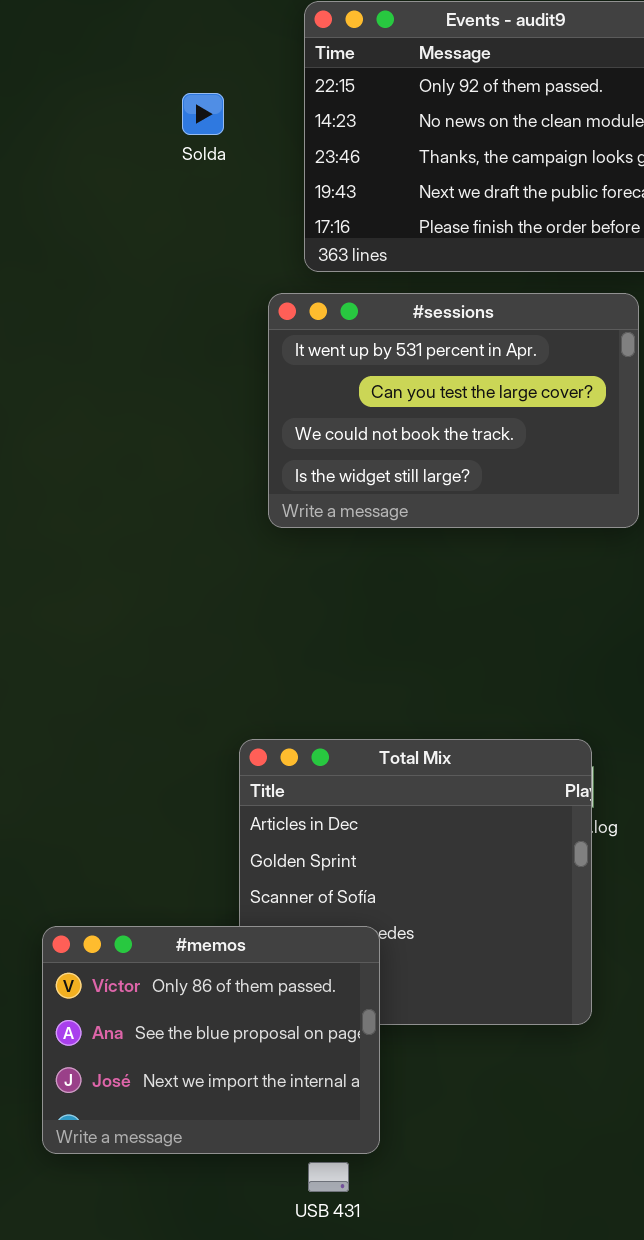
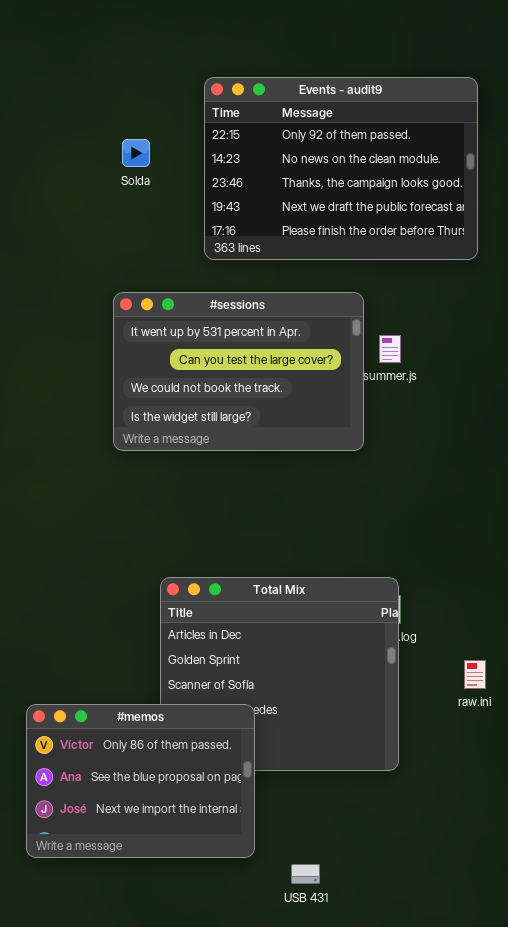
#sessions: [268,293,639,528] -> [113,292,364,451], moved
USB 431: [308,1162,349,1192] -> [291,864,320,884], moved

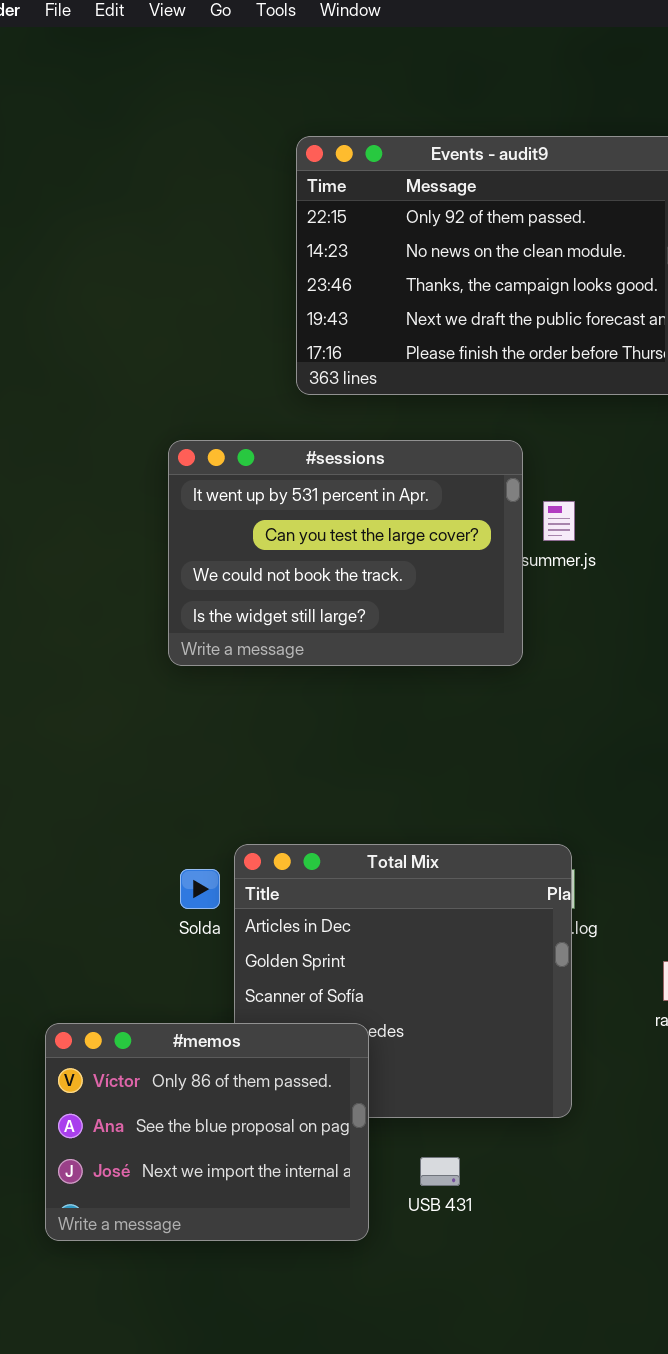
Solda: [122,139,150,167] -> [180,869,220,909], moved
USB 431: [291,864,320,884] -> [420,1157,460,1186], moved

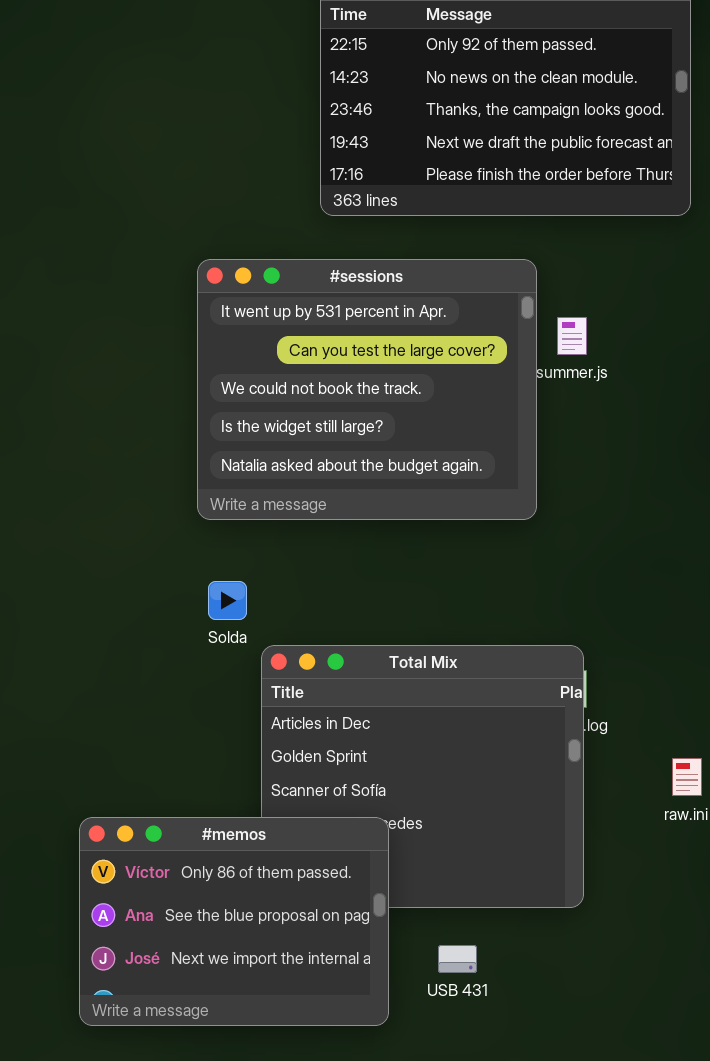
#sessions: [168,440,523,666] -> [197,259,537,520], resized
Solda: [180,869,220,909] -> [208,581,247,620], moved

